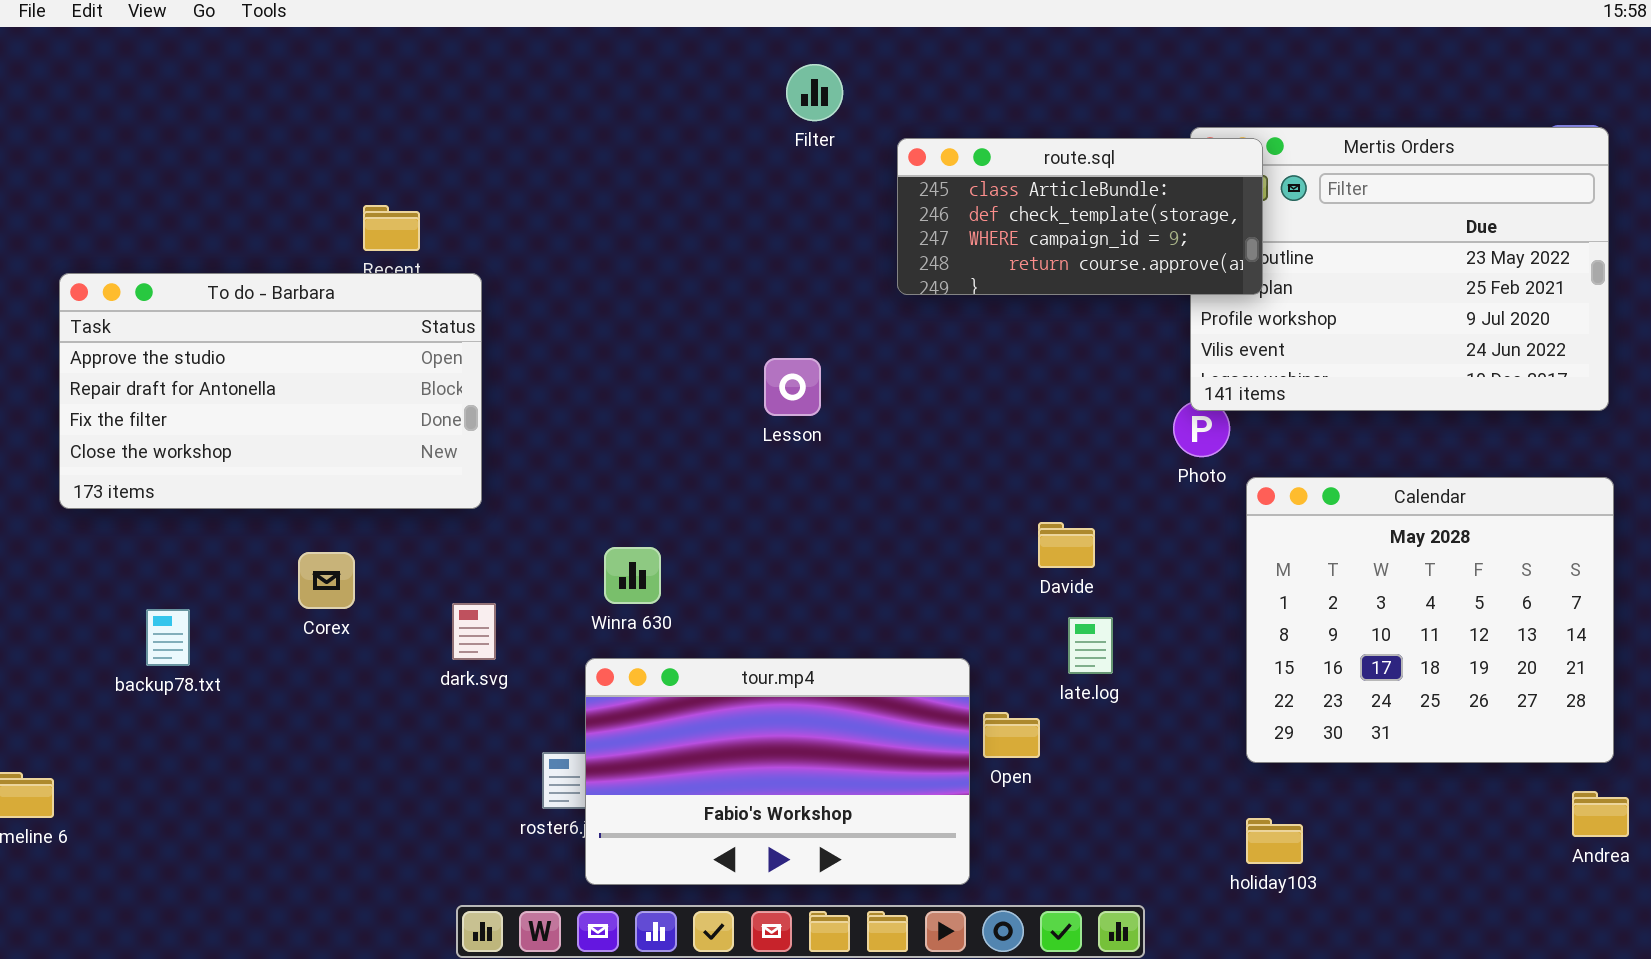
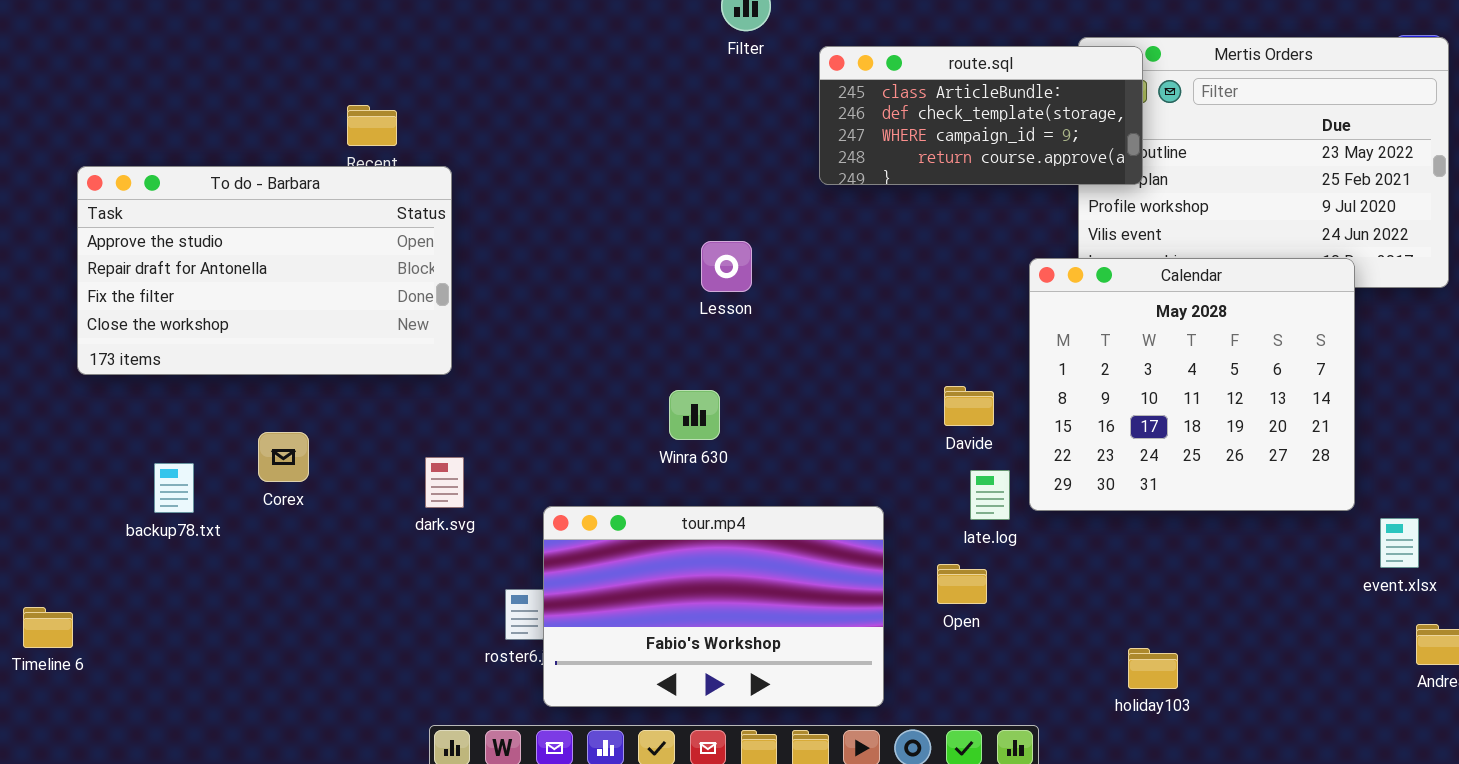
Calendar: [1246,477,1614,763] -> [1029,258,1355,511], moved
Winra 630: [604,547,661,604] -> [669,390,720,440], moved
Corex: [298,552,355,609] -> [258,432,309,482], moved
Open: [983,712,1040,758] -> [937,564,987,604], moved

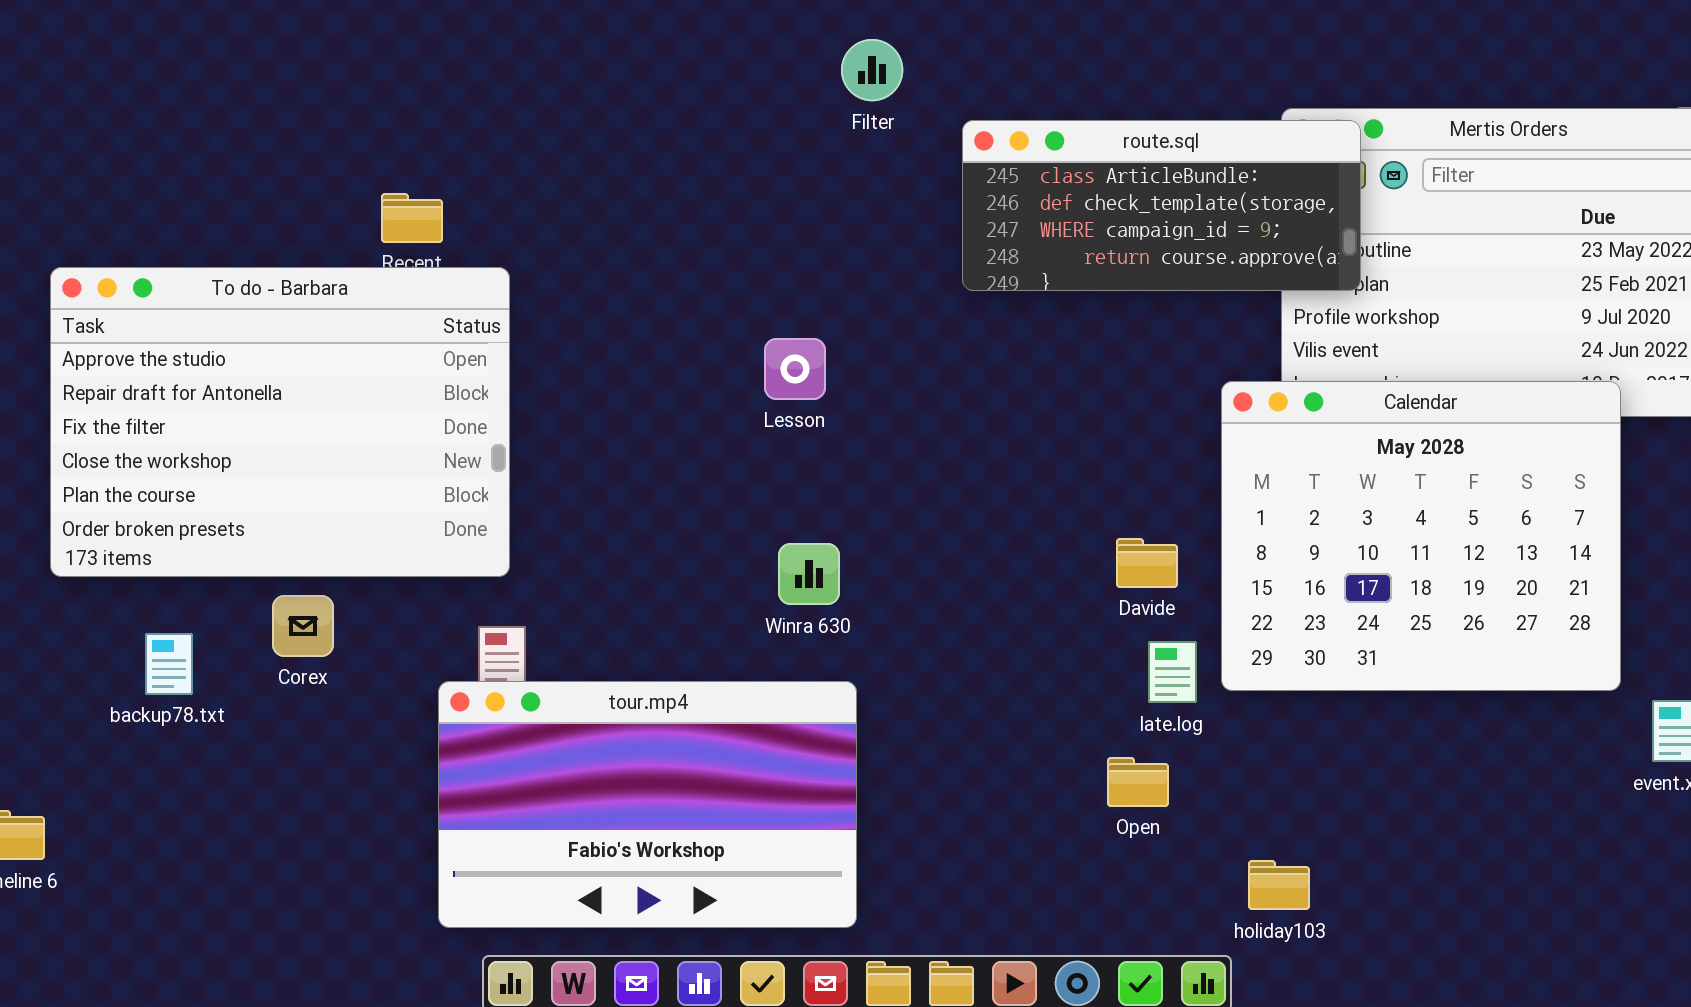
To do - Barbara: [77,166,452,375] -> [50,267,510,577], resized
Lesson: [701,241,752,292] -> [764,338,826,400], moved
tour.mp4: [543,506,884,707] -> [438,681,857,928], moved
holiday103: [1128,648,1178,689] -> [1248,860,1310,910], moved

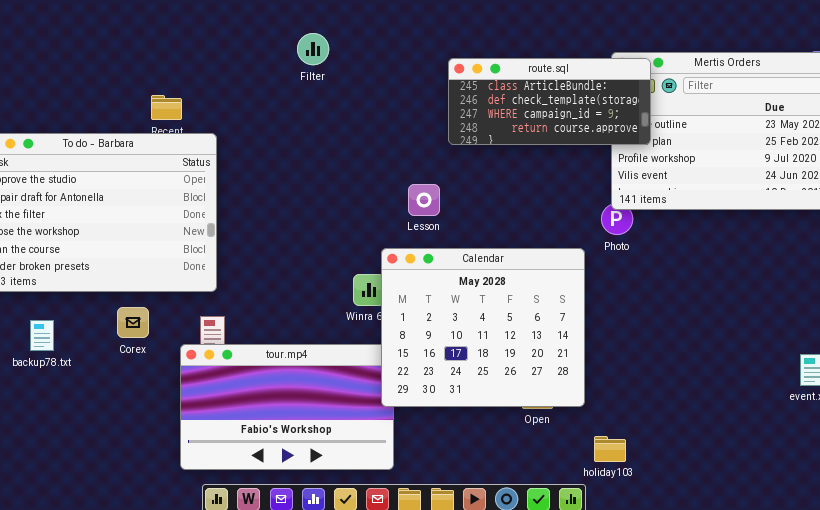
Filter: [841,39,903,101] -> [297,33,329,65], moved
Lesson: [764,338,826,400] -> [408,184,440,216], moved
Calendar: [1221,381,1621,691] -> [381,248,585,407], moved
Corex: [272,595,334,657] -> [117,307,149,338], moved

